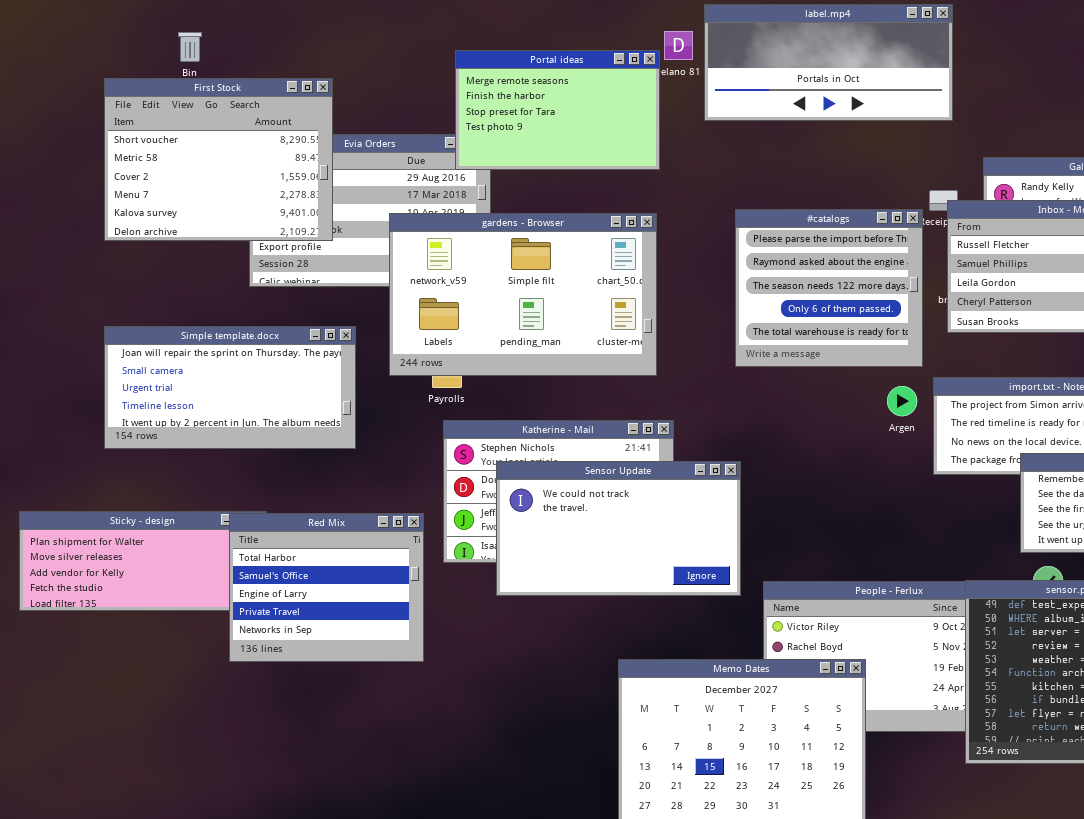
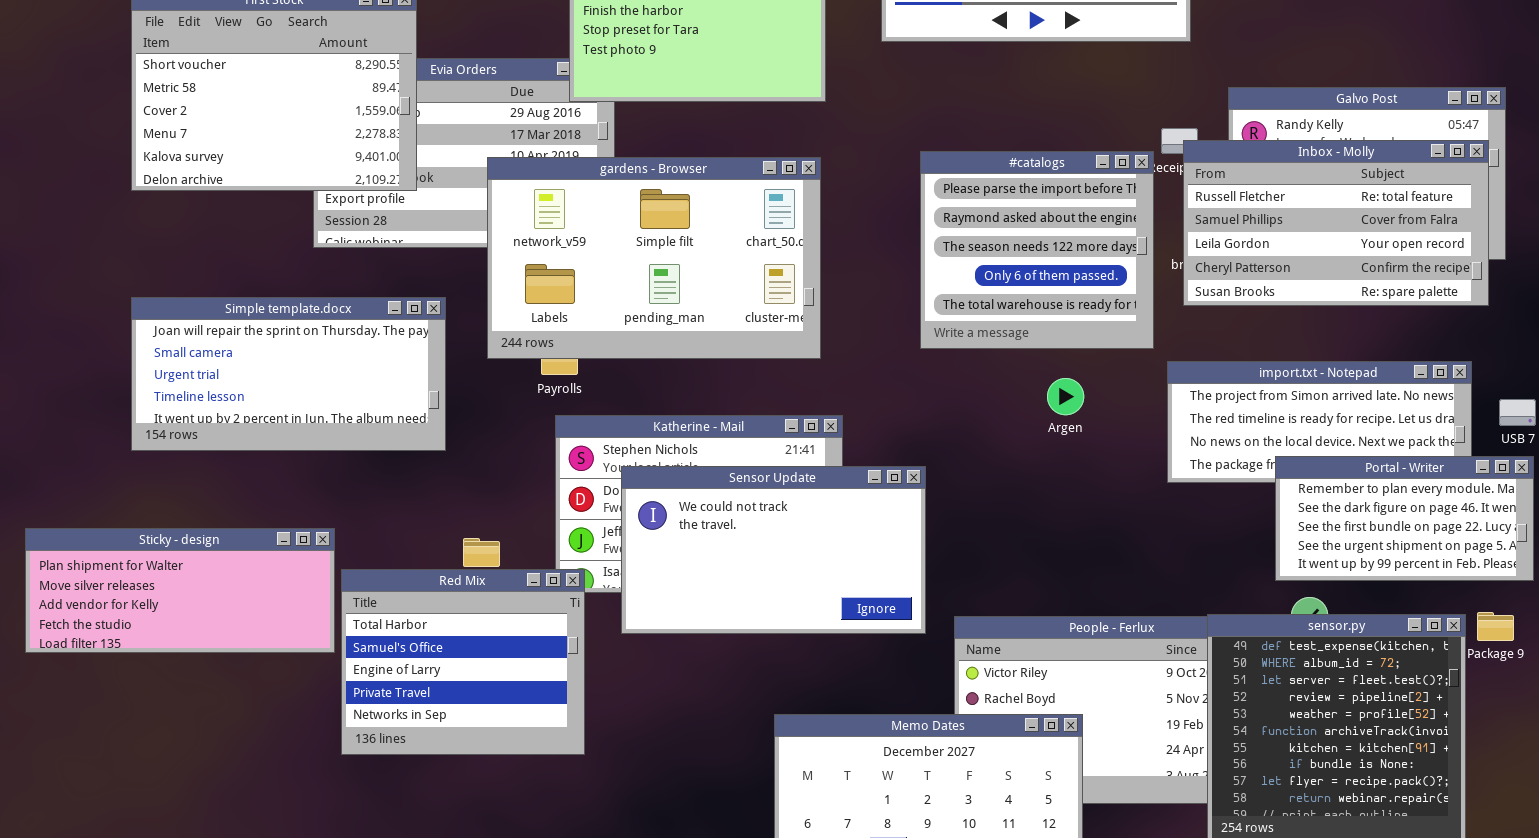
Argen: [887,386,917,416] -> [1047,378,1084,415], moved
Red Mix: [229,513,424,662] -> [341,569,585,755], moved

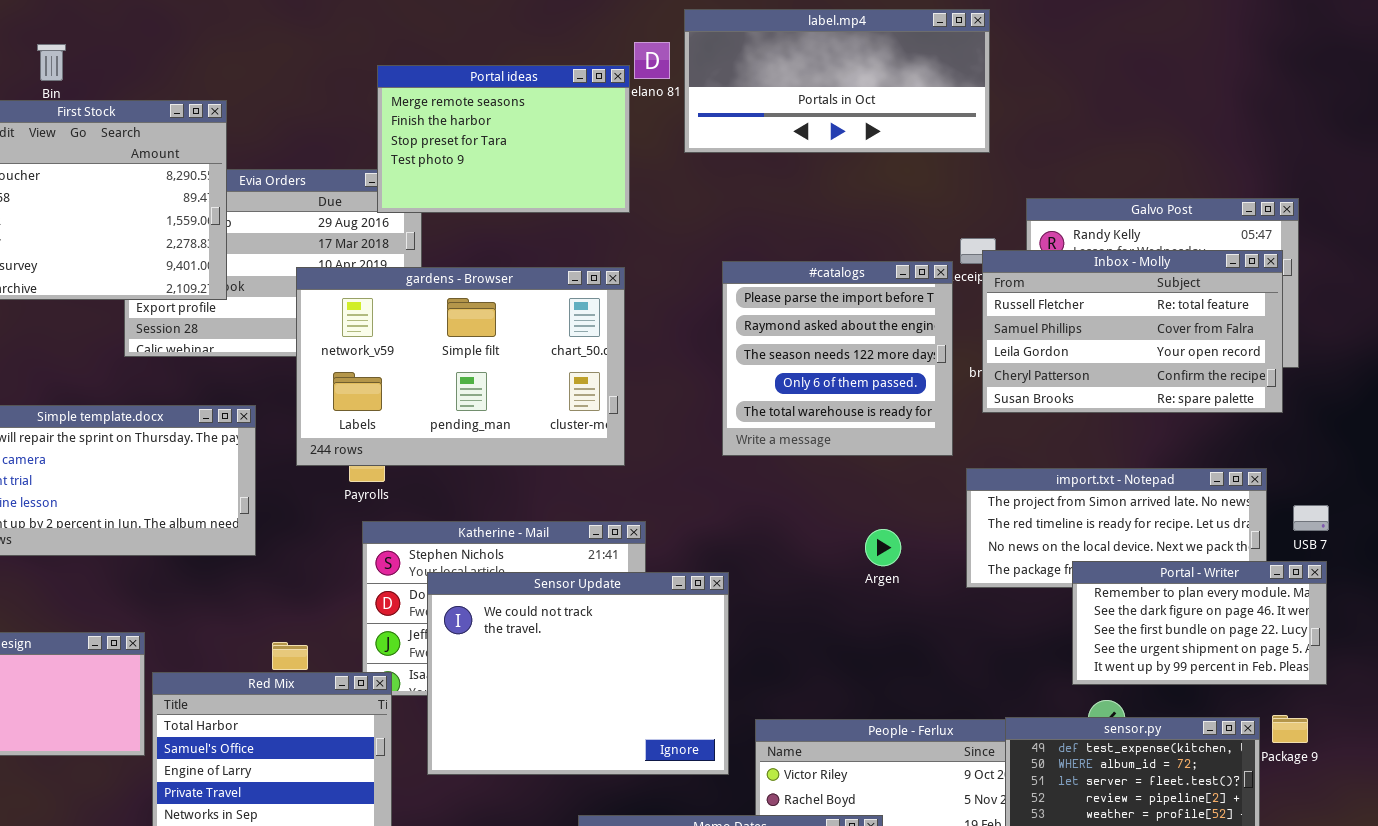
Argen: [1047,378,1084,415] -> [865,529,901,566], moved
Sensor Update: [621,466,926,634] -> [427,572,729,775], resized

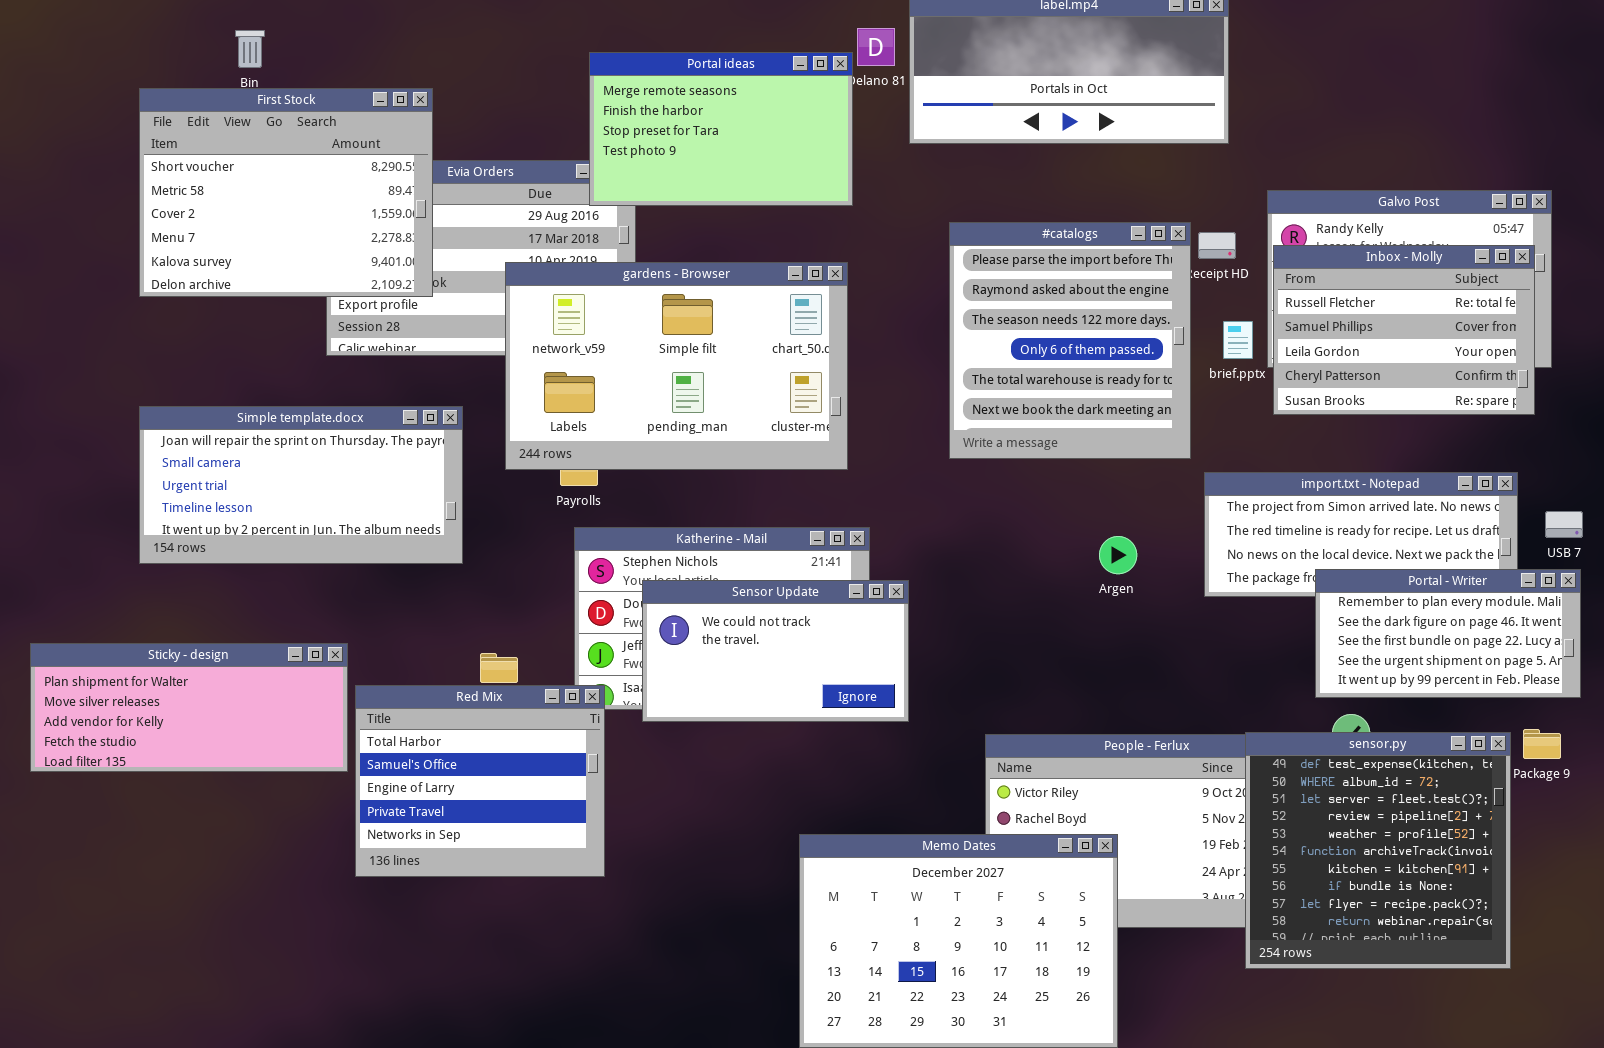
Inbox - Molly: [982,250,1283,413] -> [1273,245,1535,415], resized
#catalogs: [722,261,953,456] -> [949,222,1191,459], resized
Sensor Update: [427,572,729,775] -> [642,580,909,722], resized

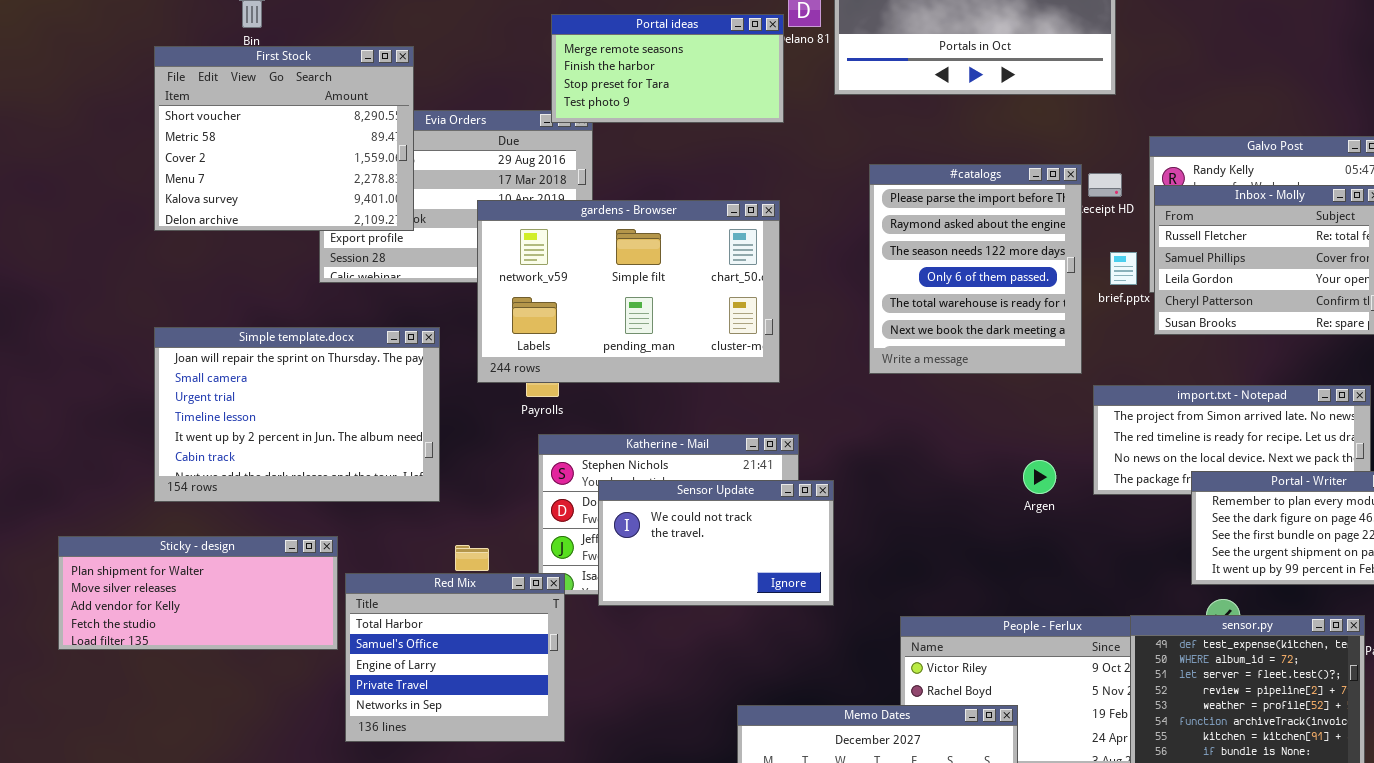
Portal ideas: [589,52,853,206] -> [551,14,784,123], resized
Simple template.docx: [139,406,463,564] -> [154,327,440,502], resized
Argen: [1099,536,1137,574] -> [1023,460,1056,494], moved

